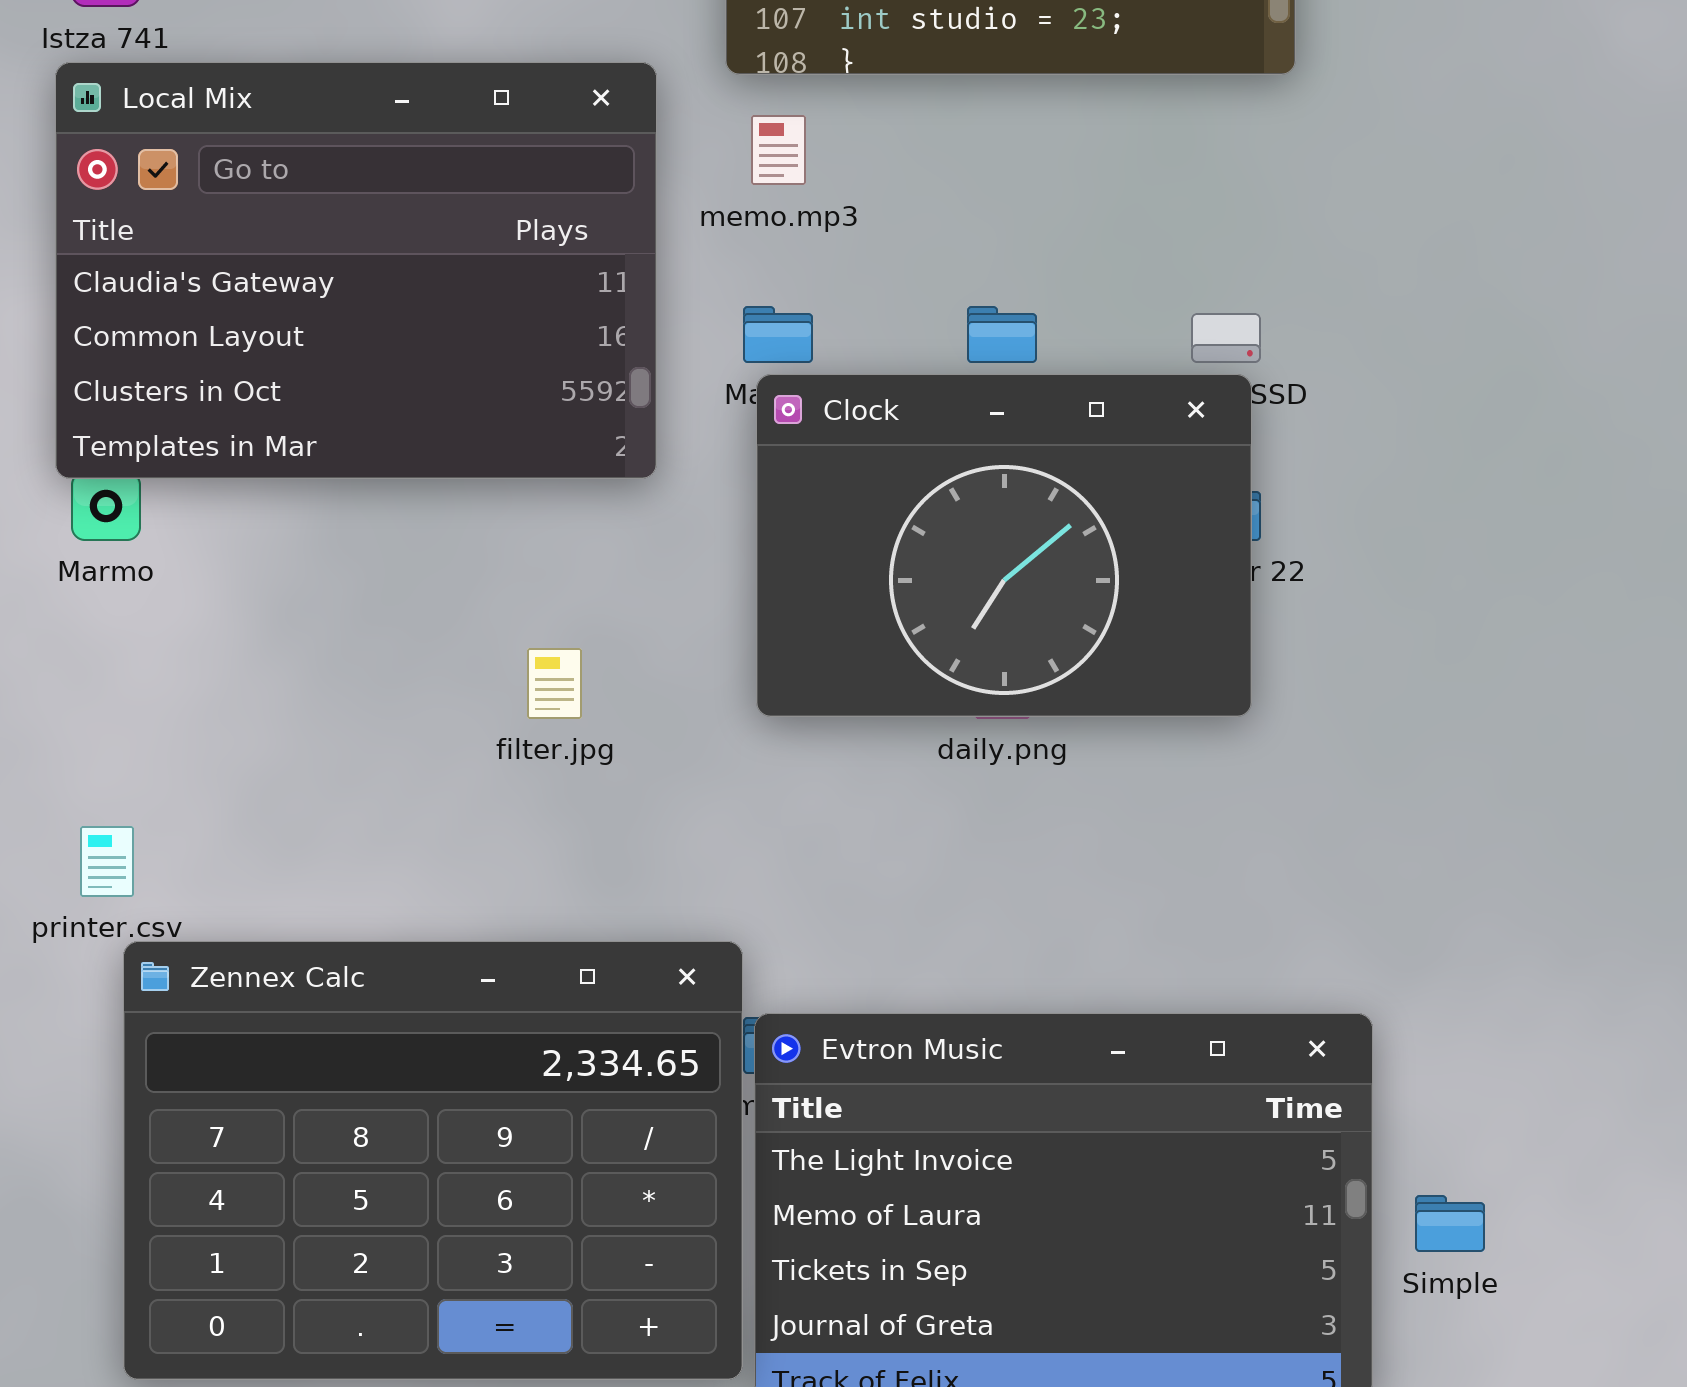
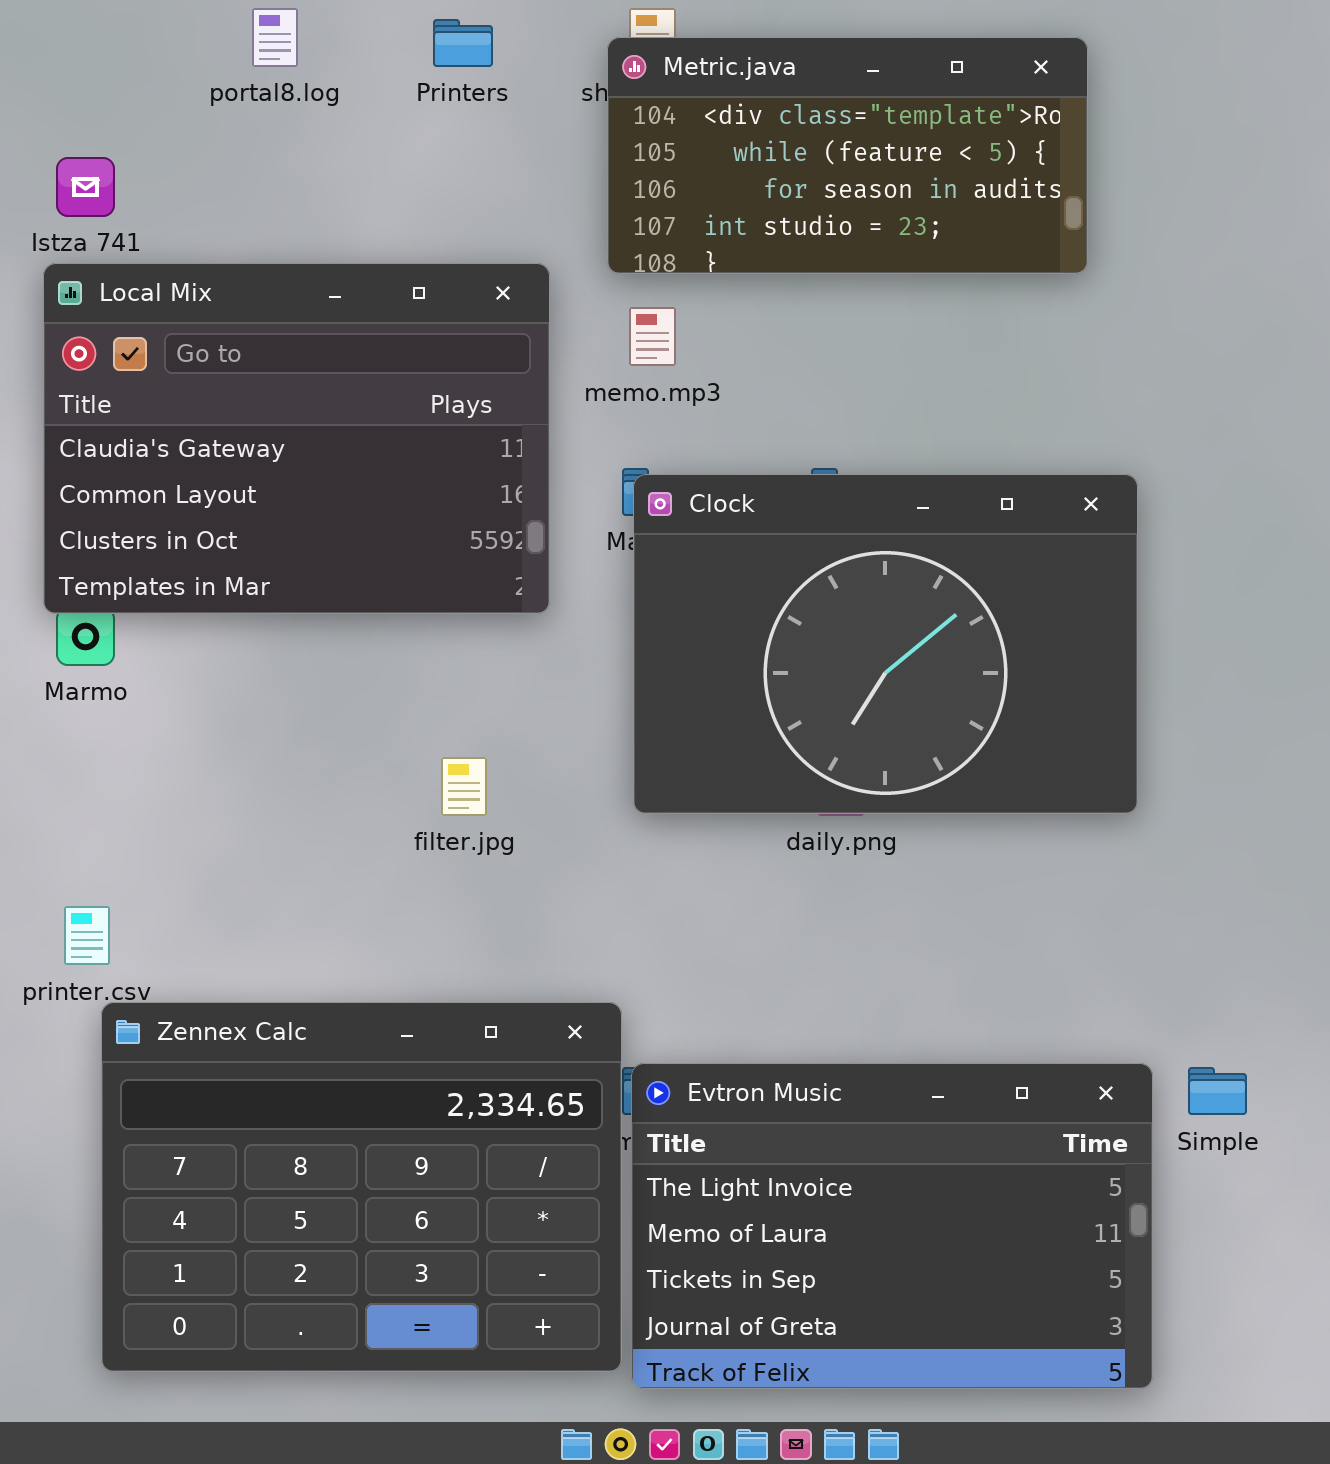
Clock: [756,374,1252,717] -> [633,474,1138,814], resized
Simple: [1415,1195,1485,1252] -> [1188,1067,1247,1115], moved

